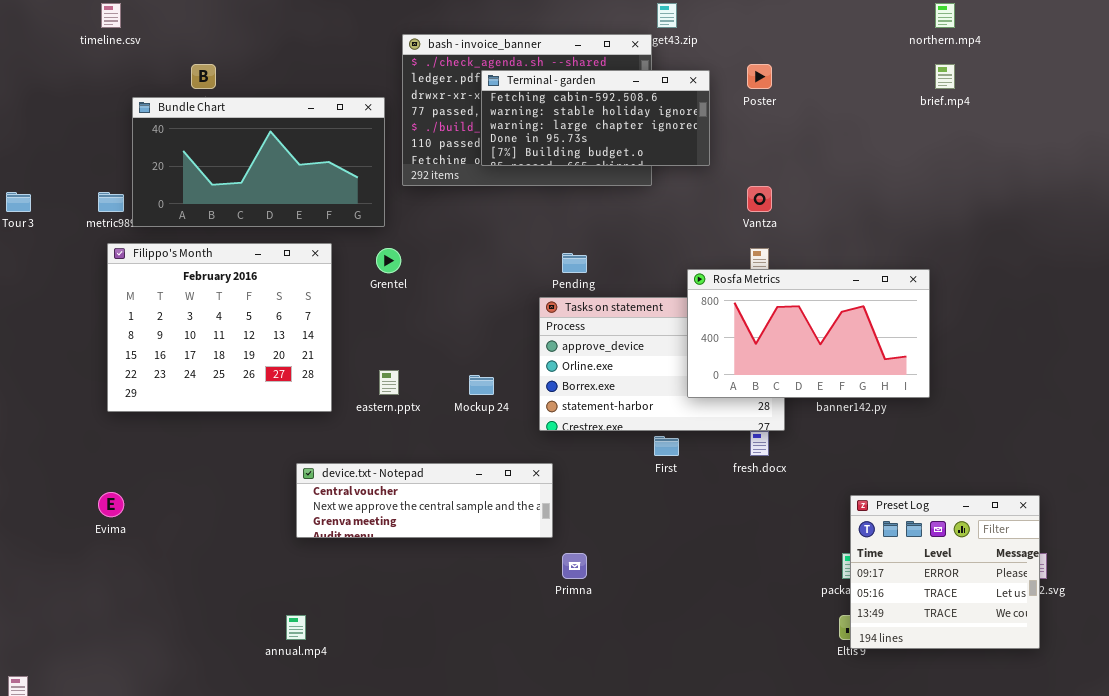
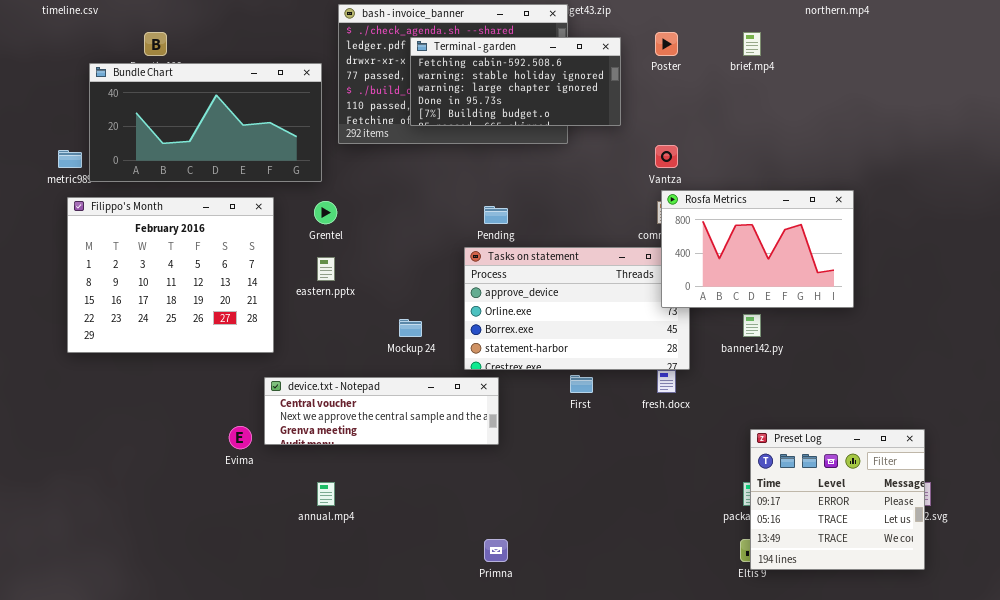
brief.mp4: [935,64,955,89] -> [743,32,761,56], moved
Rosfa Metrics: [687,269,930,398] -> [661,190,854,308], moved, resized
eastern.pptx: [379,370,399,395] -> [317,257,335,281], moved
device.txt - Notepad: [296,463,553,538] -> [264,377,499,445], moved
Evima: [98,492,124,517] -> [229,426,252,449], moved
Primna: [562,553,587,579] -> [484,539,508,562], moved
annual.mp4: [286,615,306,640] -> [317,482,335,506], moved

